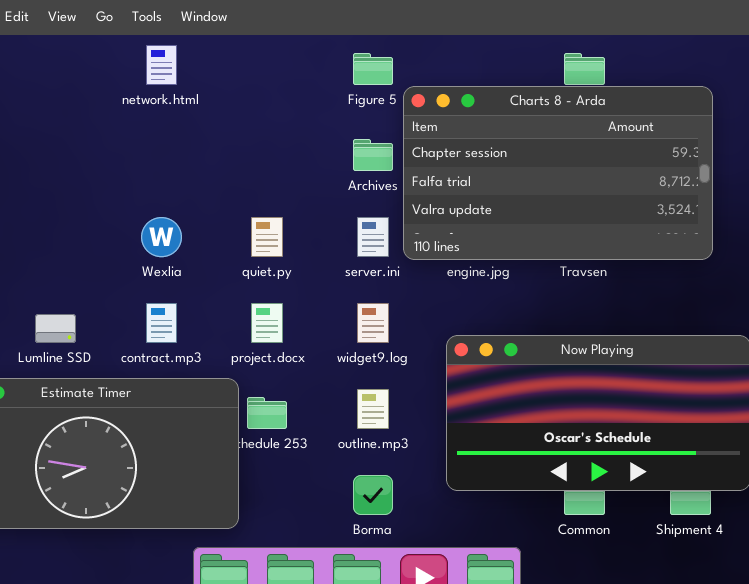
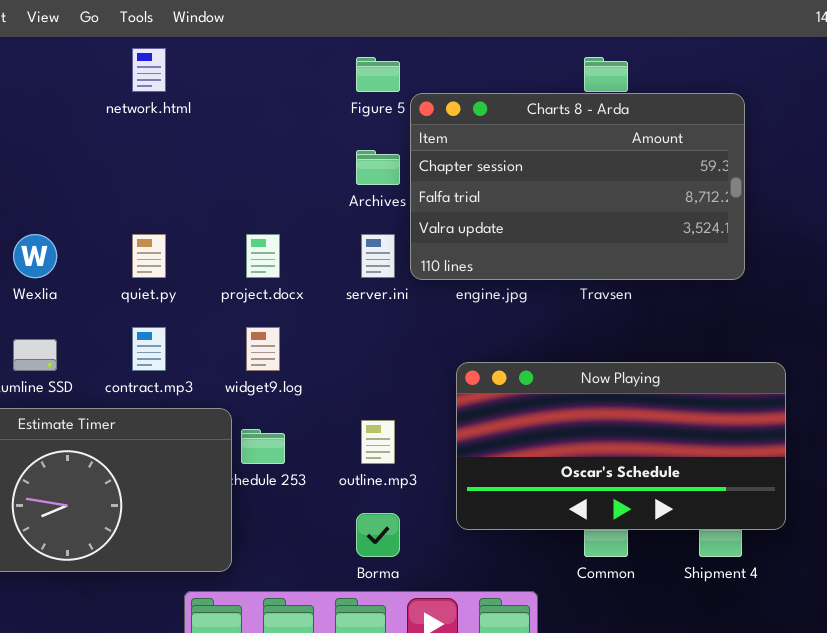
Wexlia: [141,217,182,257] -> [13,234,57,278], moved
quiet.py: [251,217,283,257] -> [132,234,166,278], moved
project.docx: [251,303,283,343] -> [246,234,280,278], moved
widget9.log: [357,303,389,343] -> [246,327,280,371], moved

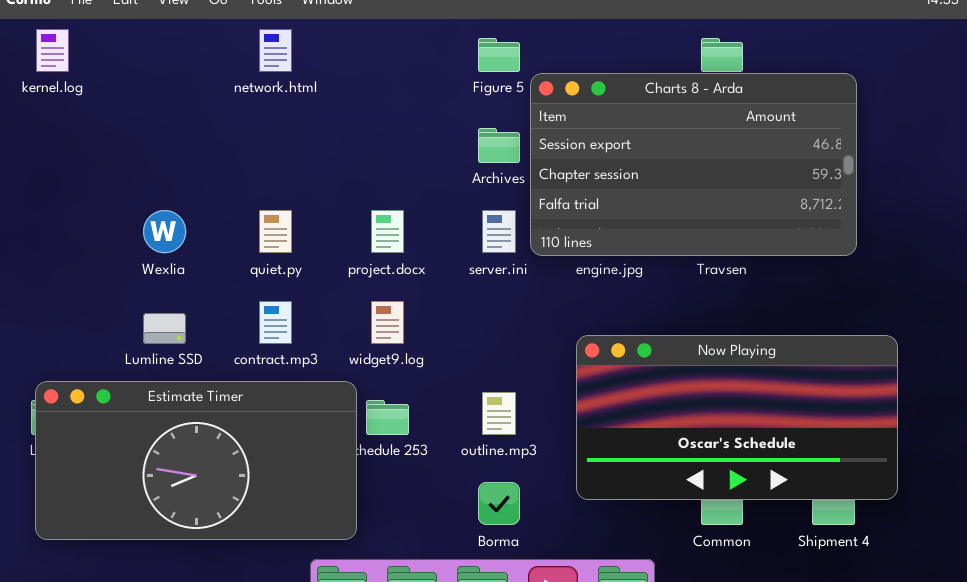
Charts 8 - Arda: [410,93,745,280] -> [530,73,857,256], scrolled up 1 row

